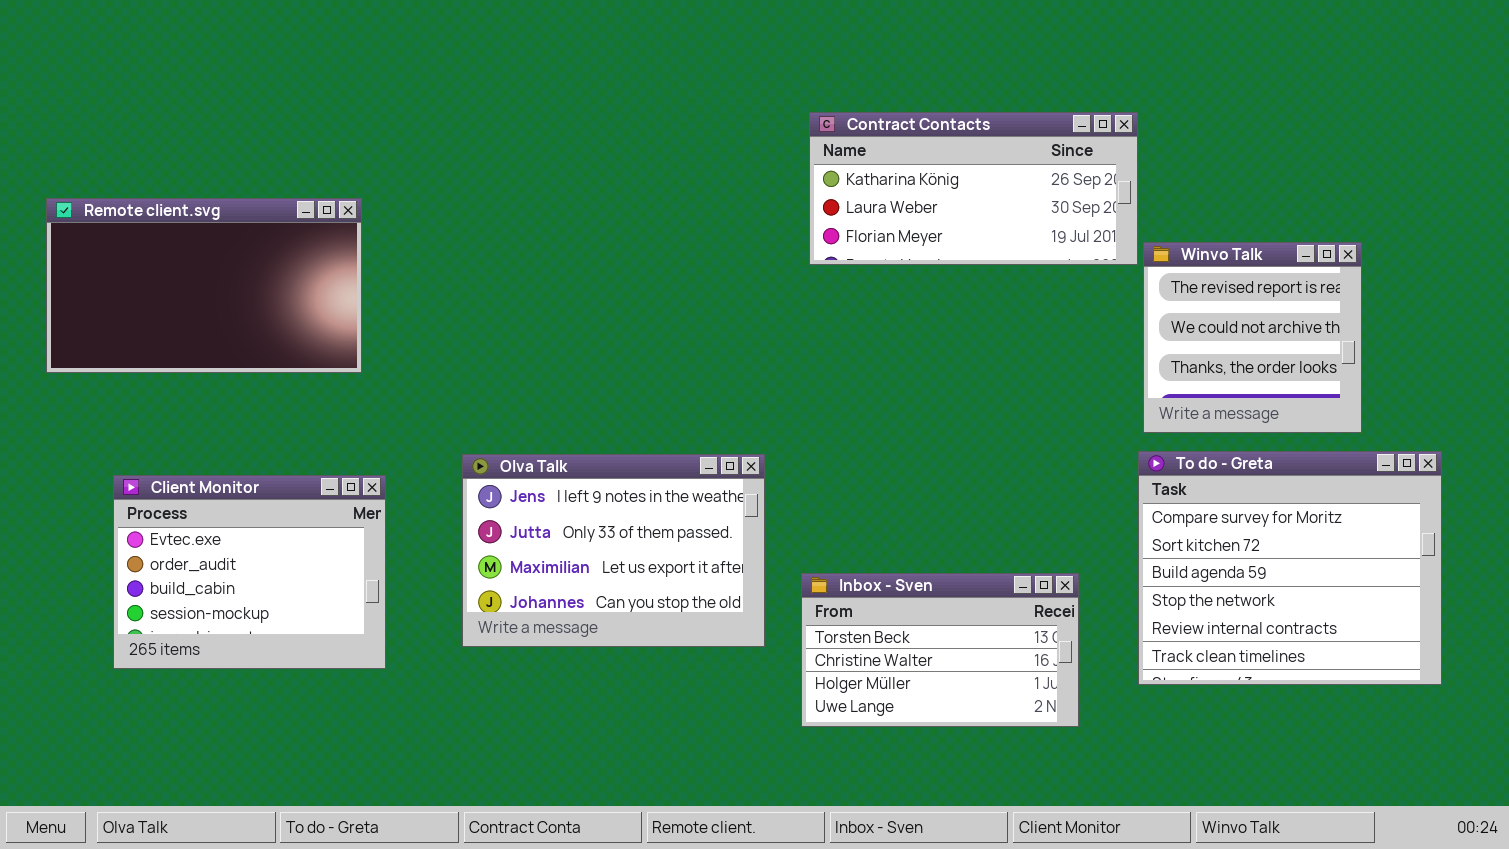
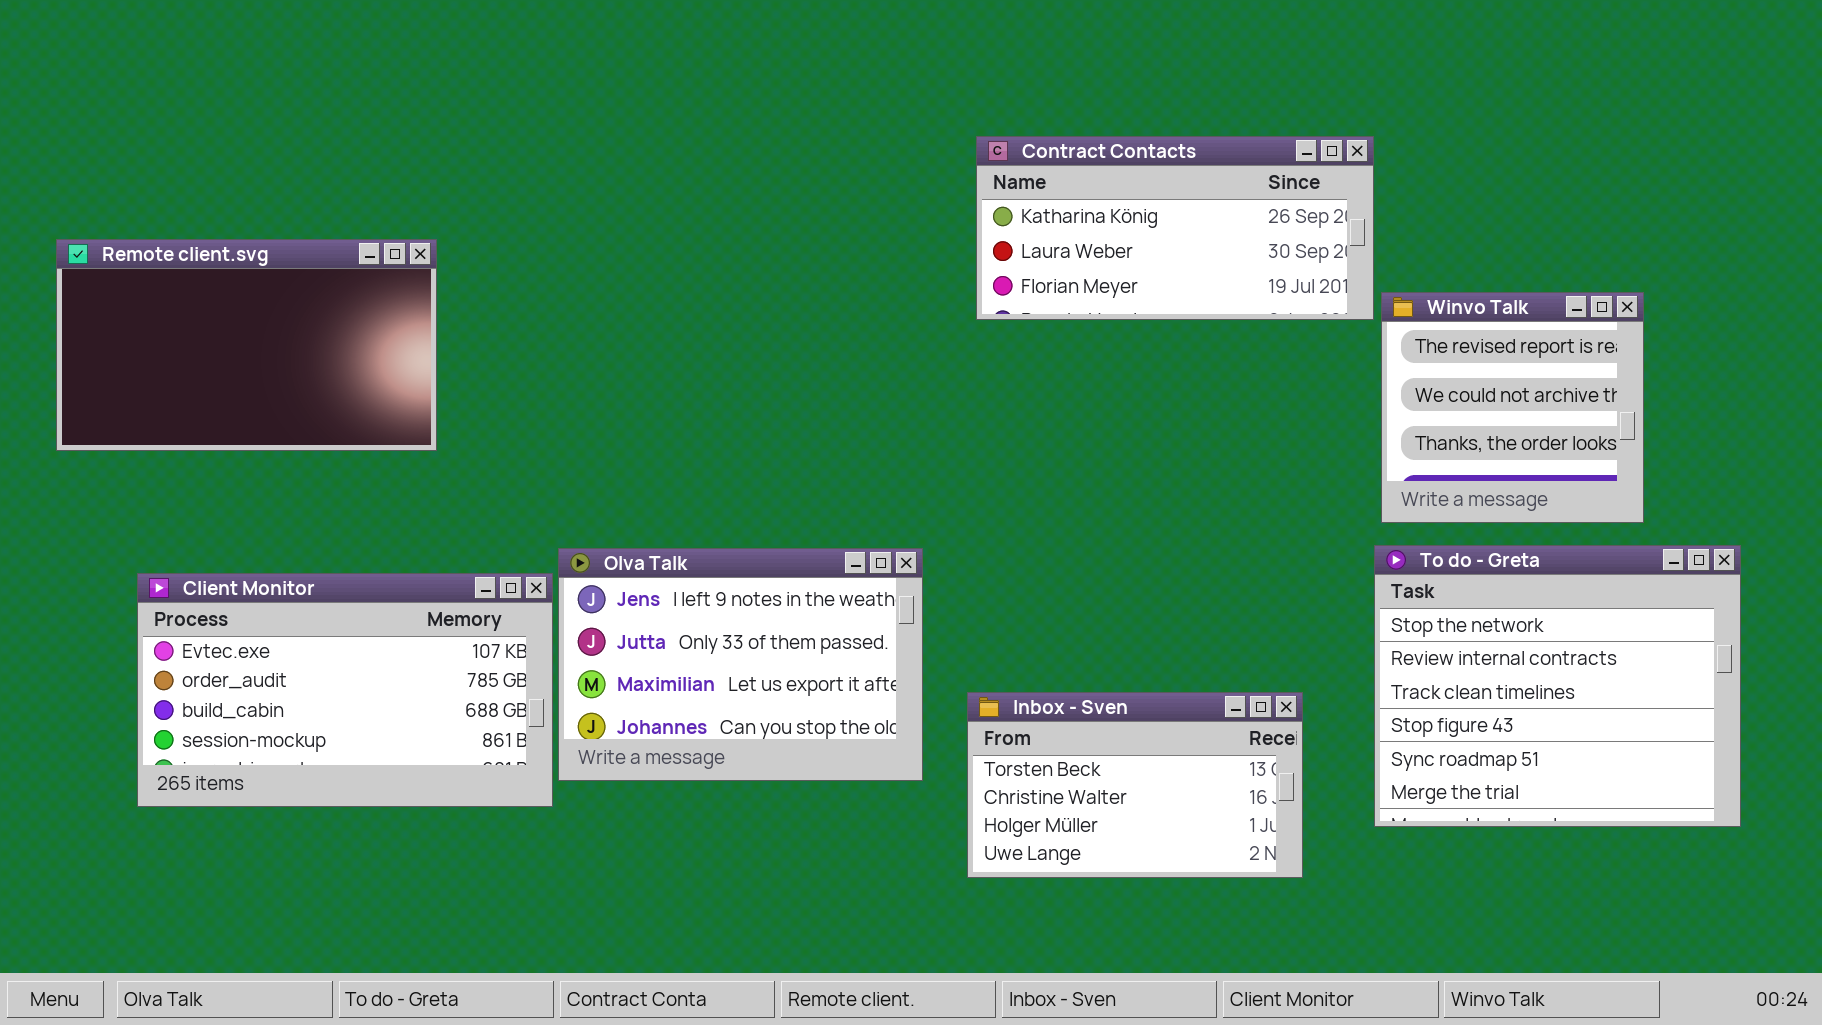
To do - Greta: [1138,451,1442,685] -> [1374,545,1741,827], scrolled down 3 rows
Client Monitor: [113,475,386,669] -> [137,573,553,807], resized

